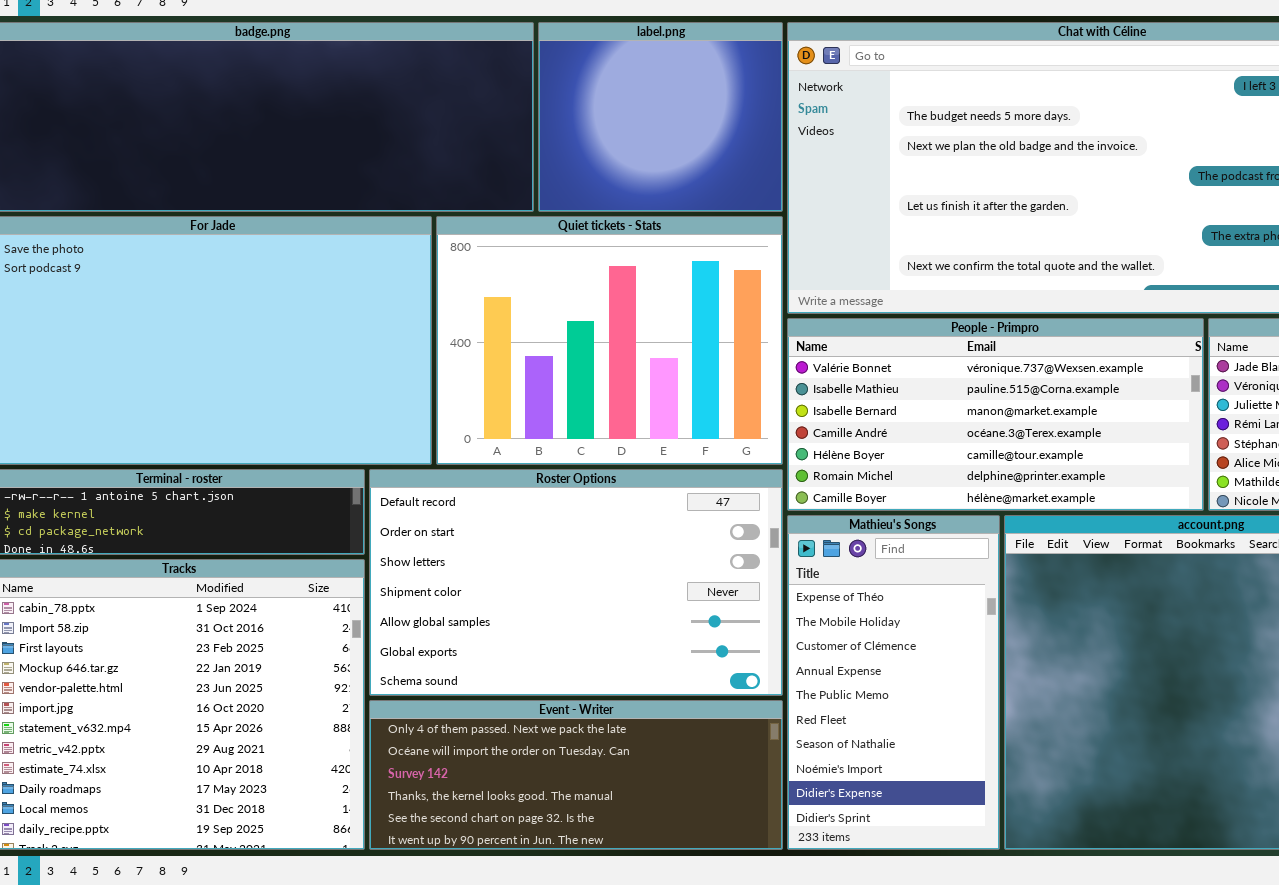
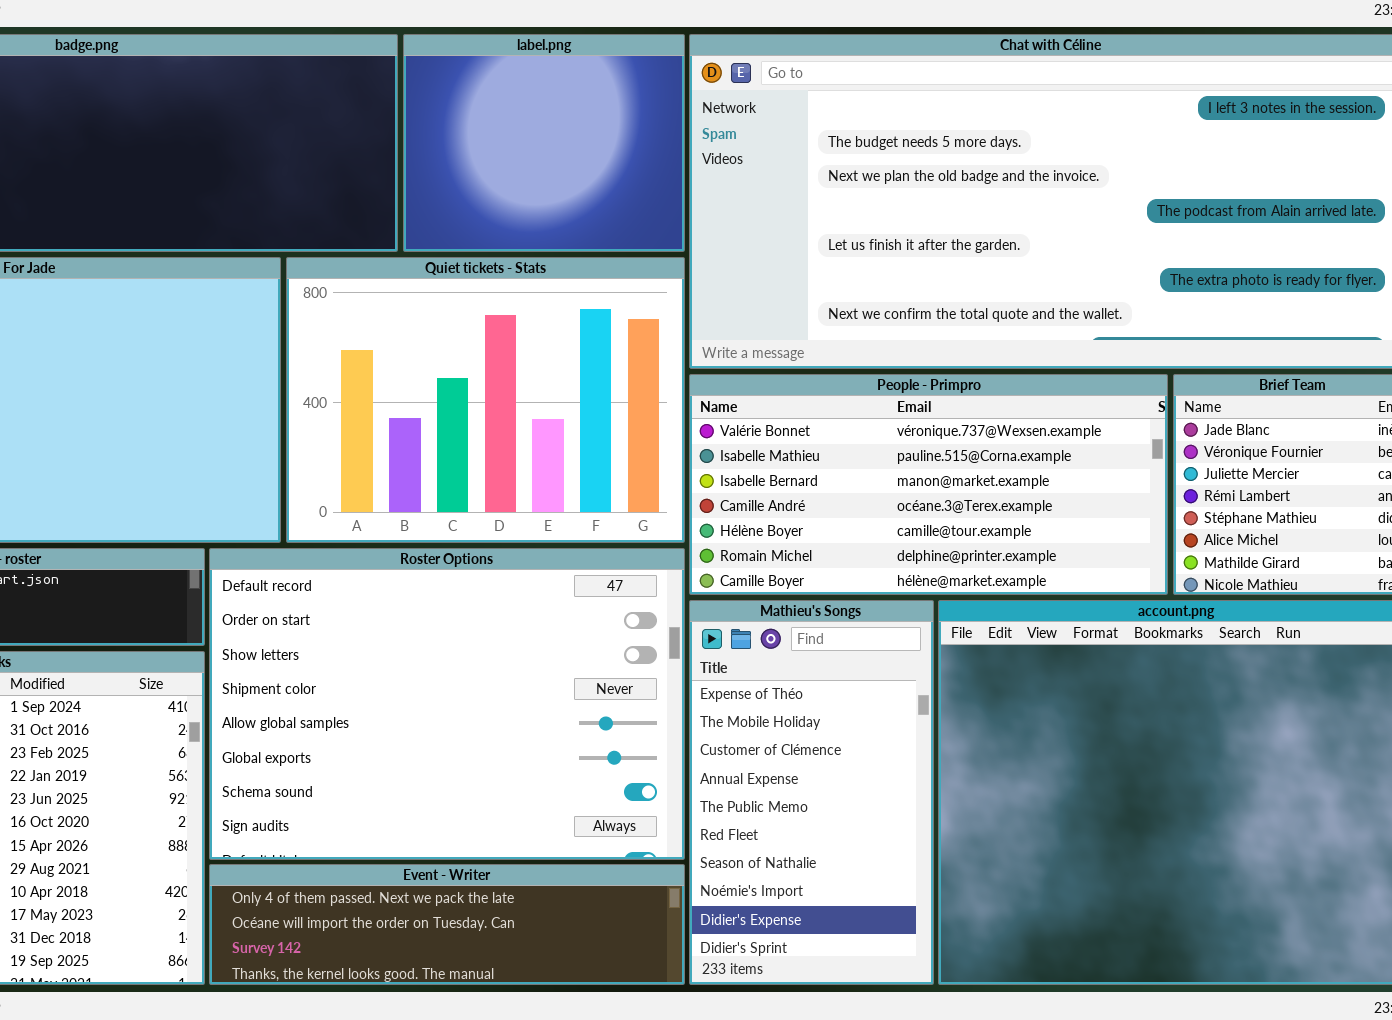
Roster Options: [369,469,783,696] -> [209,548,685,860], resized
Event - Writer: [369,700,783,850] -> [209,864,685,985], resized

